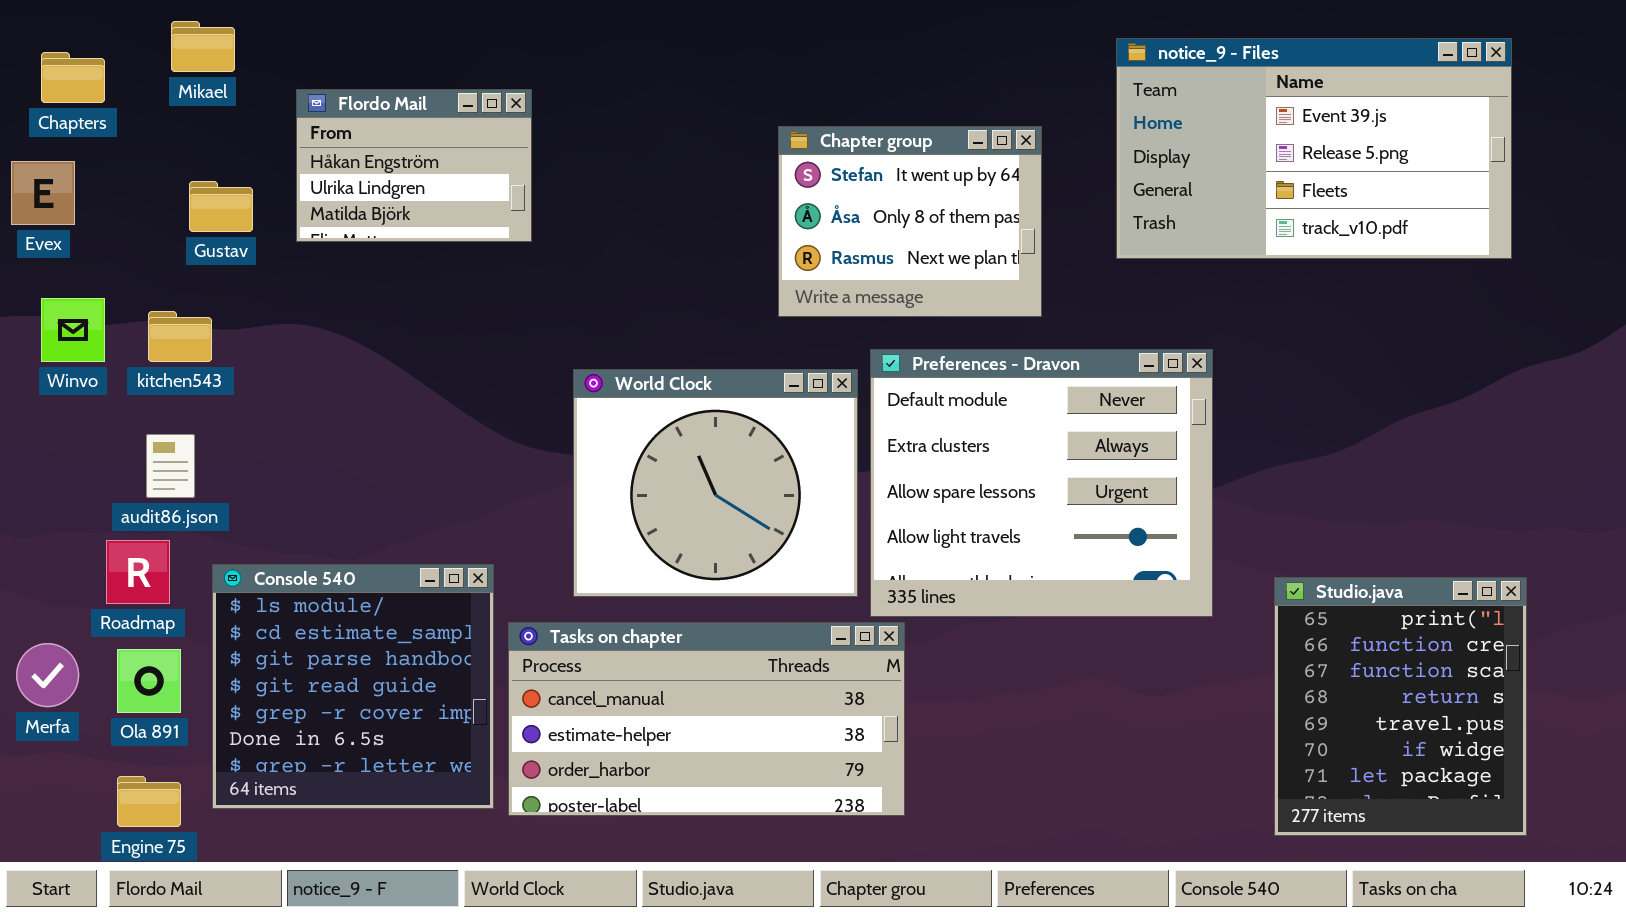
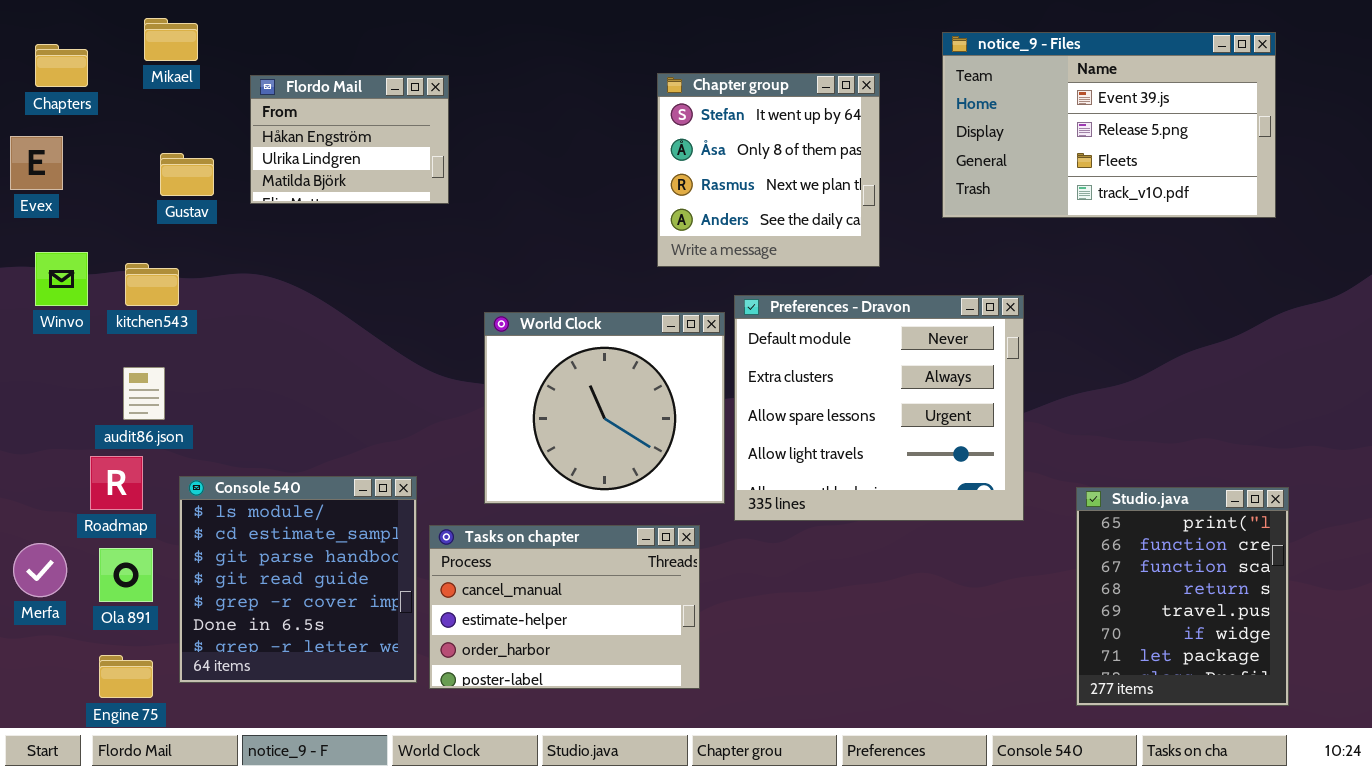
Chapter group: [778,126,1042,317] -> [657,73,880,267], resized
Tasks on chapter: [508,622,905,816] -> [429,525,700,689], resized

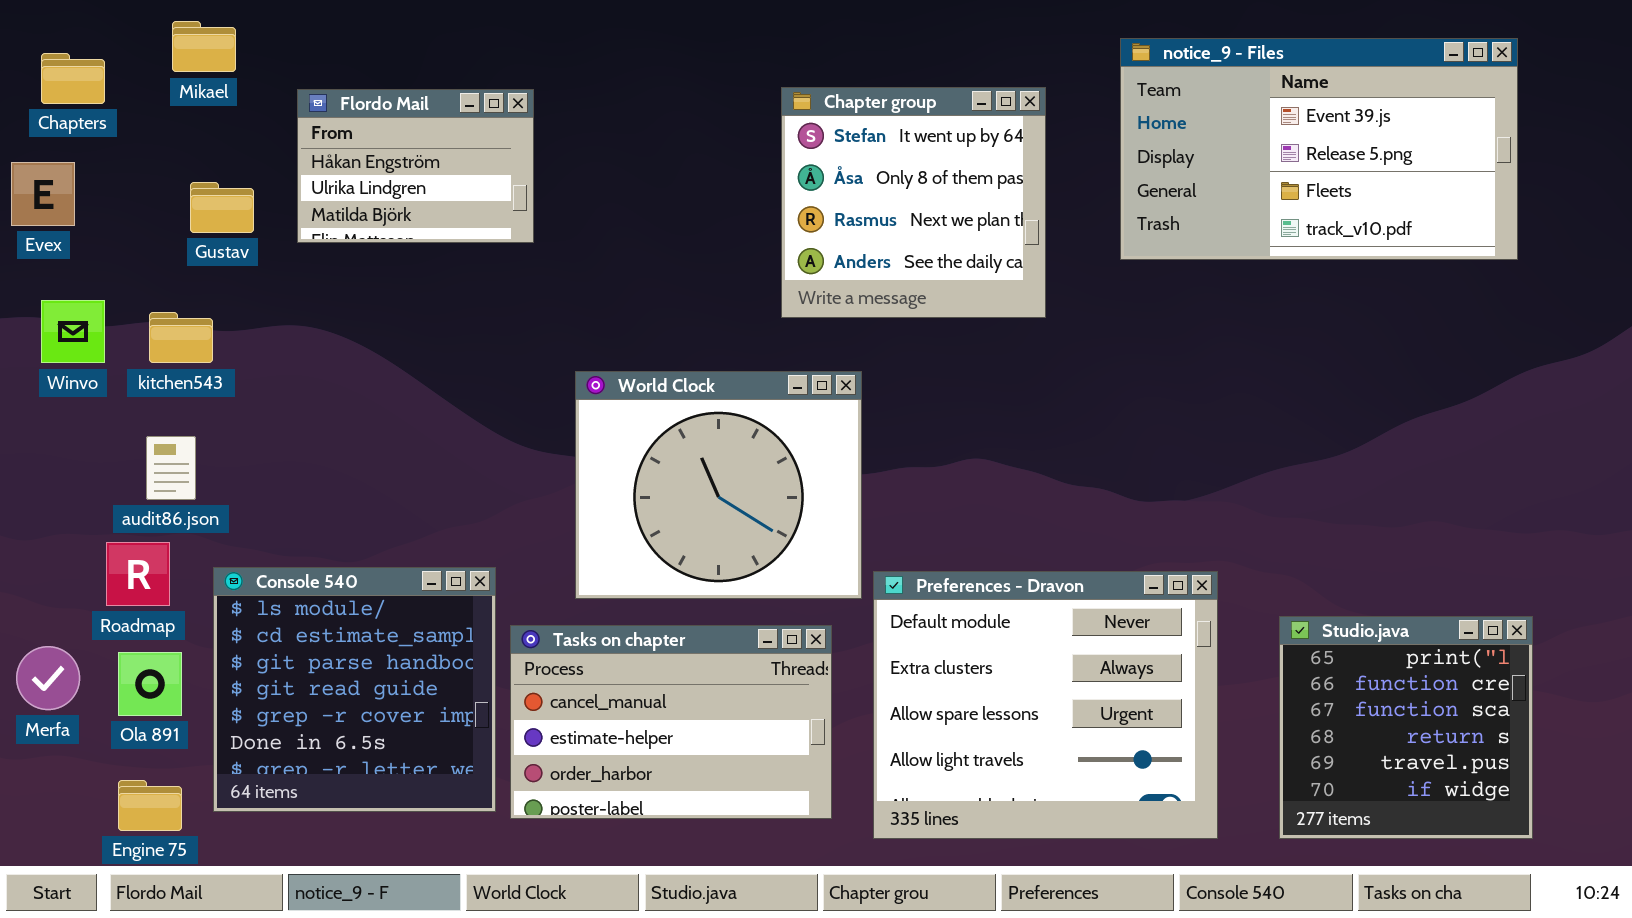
Preferences - Dravon: [734,295,1024,521] -> [873,571,1218,839], moved
Studio.java: [1076,487,1289,706] -> [1279,616,1533,839], resized

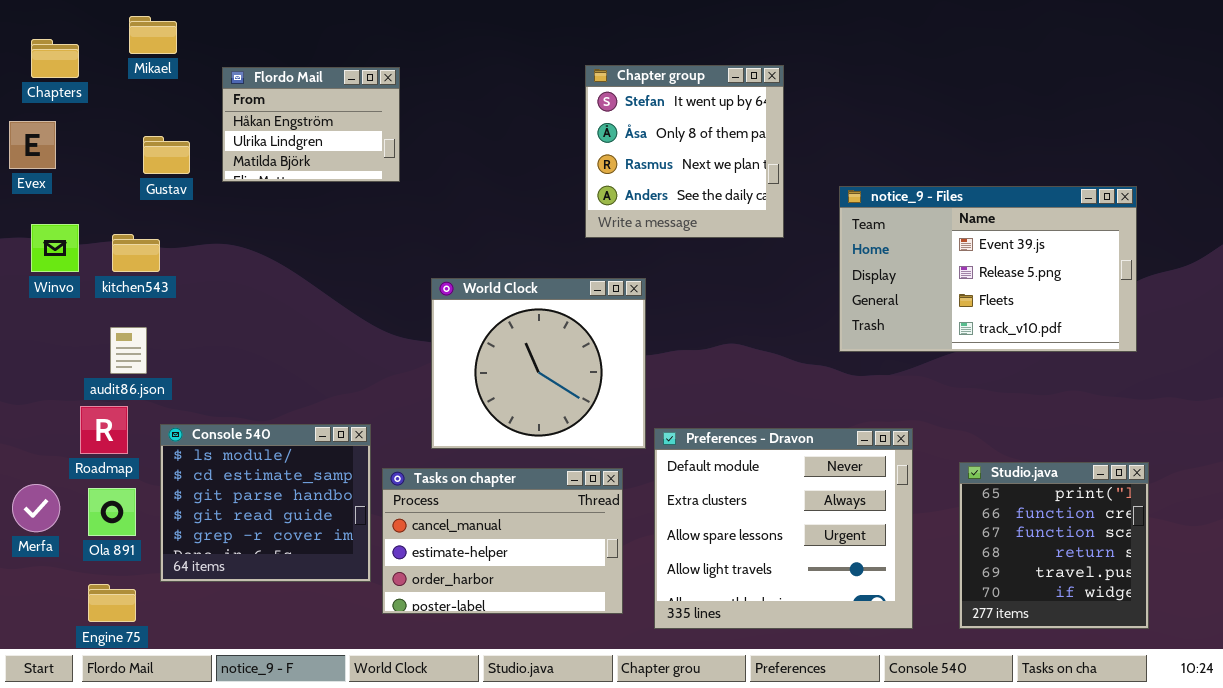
notice_9 - Files: [1120,38,1518,260] -> [839,186,1137,352], moved
Console 540: [213,567,496,812] -> [160,424,371,582], resized

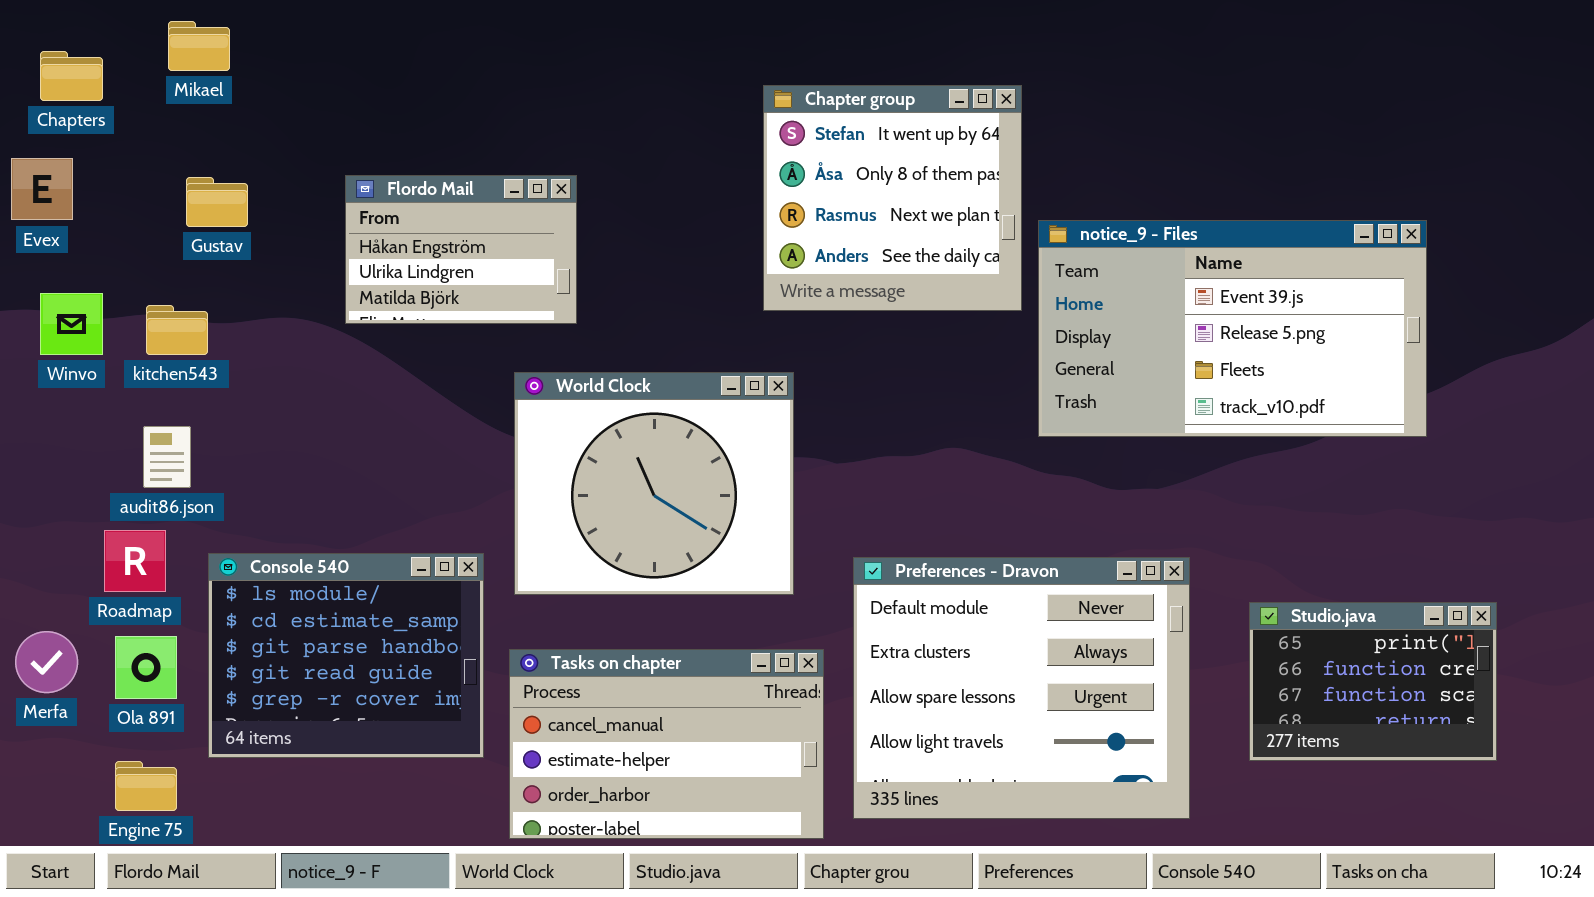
Flordo Mail: [222,67,400,182] -> [345,175,577,324], moved
notice_9 - Files: [839,186,1137,352] -> [1038,220,1427,437], moved
World Clock: [431,278,646,449] -> [514,372,794,595], moved
Studio.java: [959,462,1149,629] -> [1249,602,1497,761], resized
Tasks on chapter: [382,468,623,614] -> [509,649,824,839], moved

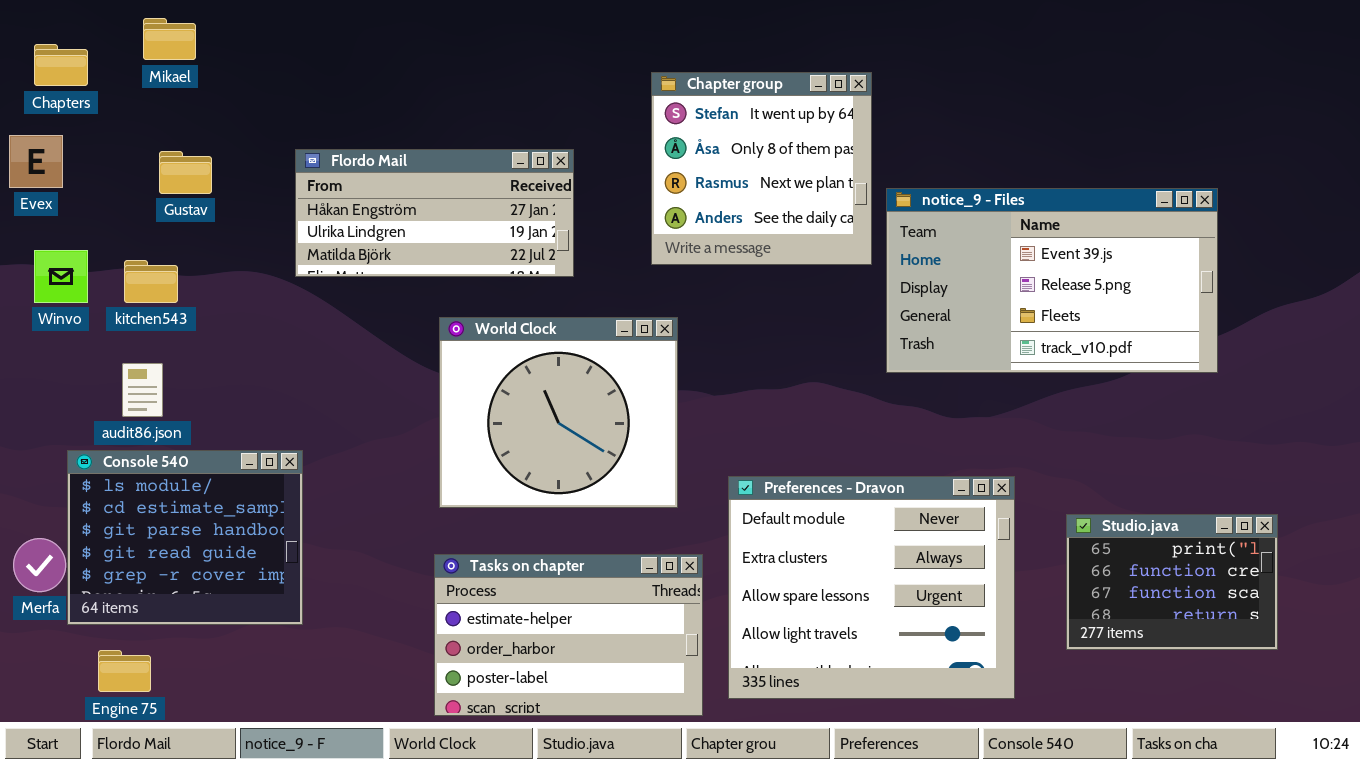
Flordo Mail: [345,175,577,324] -> [295,149,574,277], resized
Console 540: [208,553,484,758] -> [67,450,303,625], moved
Tasks on chapter: [509,649,824,839] -> [434,554,703,716], scrolled down 1 row

